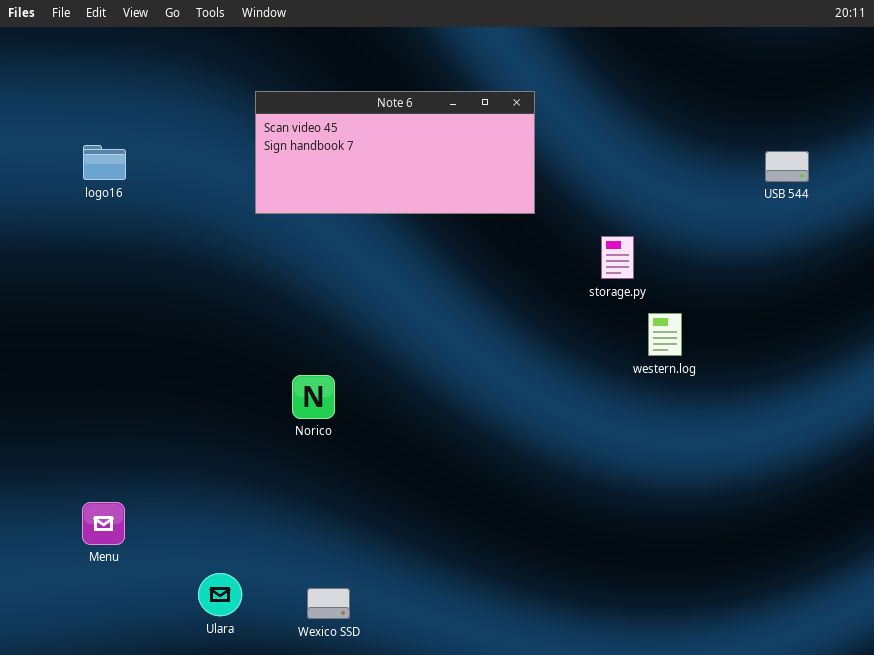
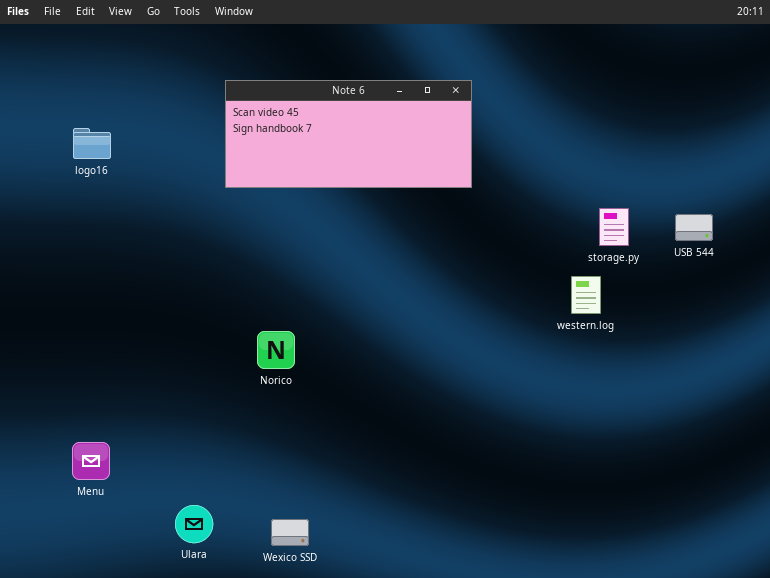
USB 544: [765,151,809,182] -> [675,214,713,241], moved
storage.py: [601,236,634,279] -> [599,208,629,246], moved

